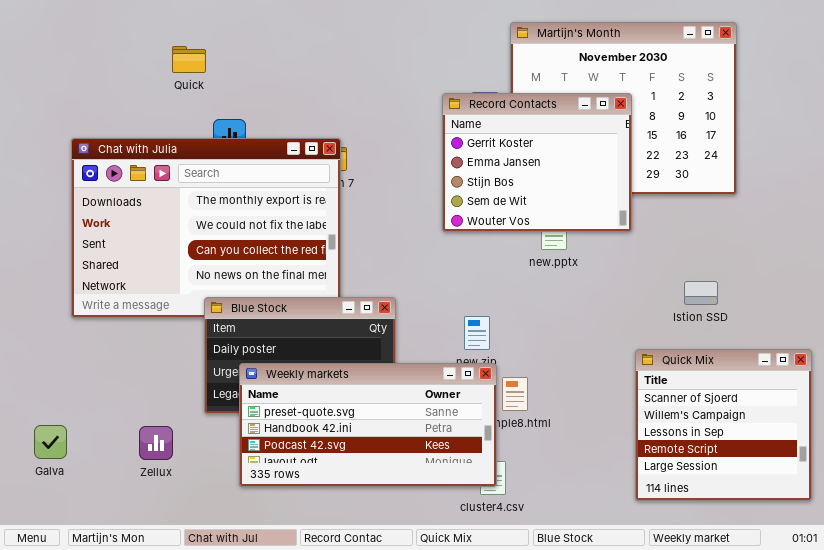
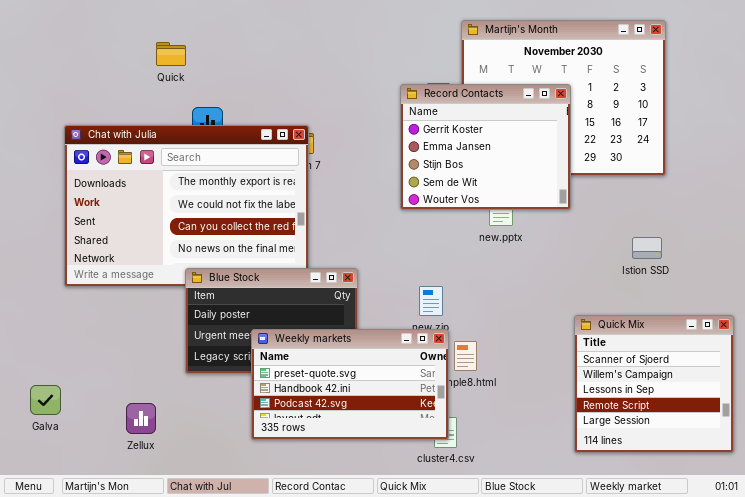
Istion SSD: [684,281,718,305] -> [632,237,662,259], moved
Weekly markets: [239,363,497,487] -> [251,329,449,440], resized
Zellux: [139,426,173,460] -> [126,403,156,434], moved

